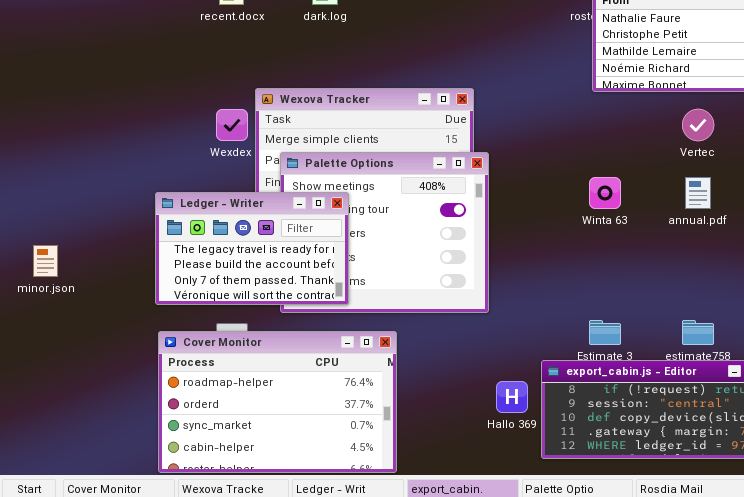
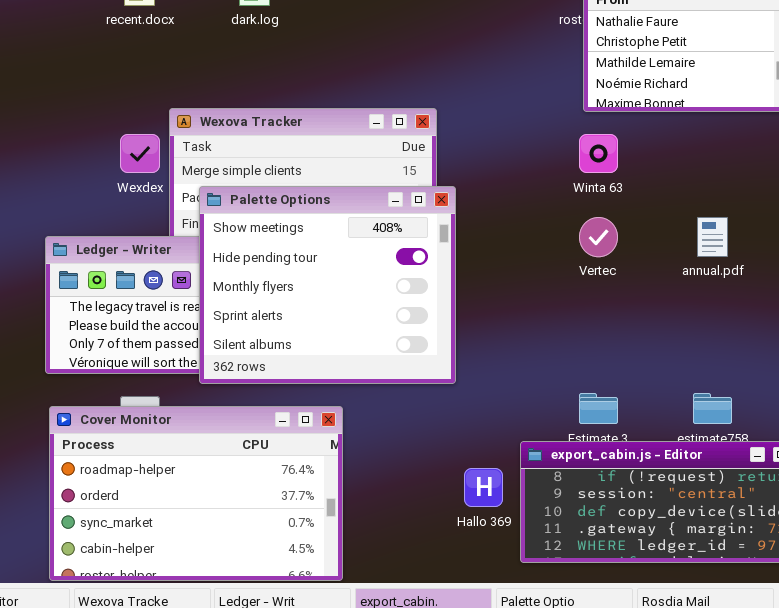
Vertec: [682,109,714,141] -> [579,217,618,257], moved
Palette Options: [280,152,489,313] -> [199,186,456,384], raised
Winta 63: [589,177,621,209] -> [579,134,618,173], moved

